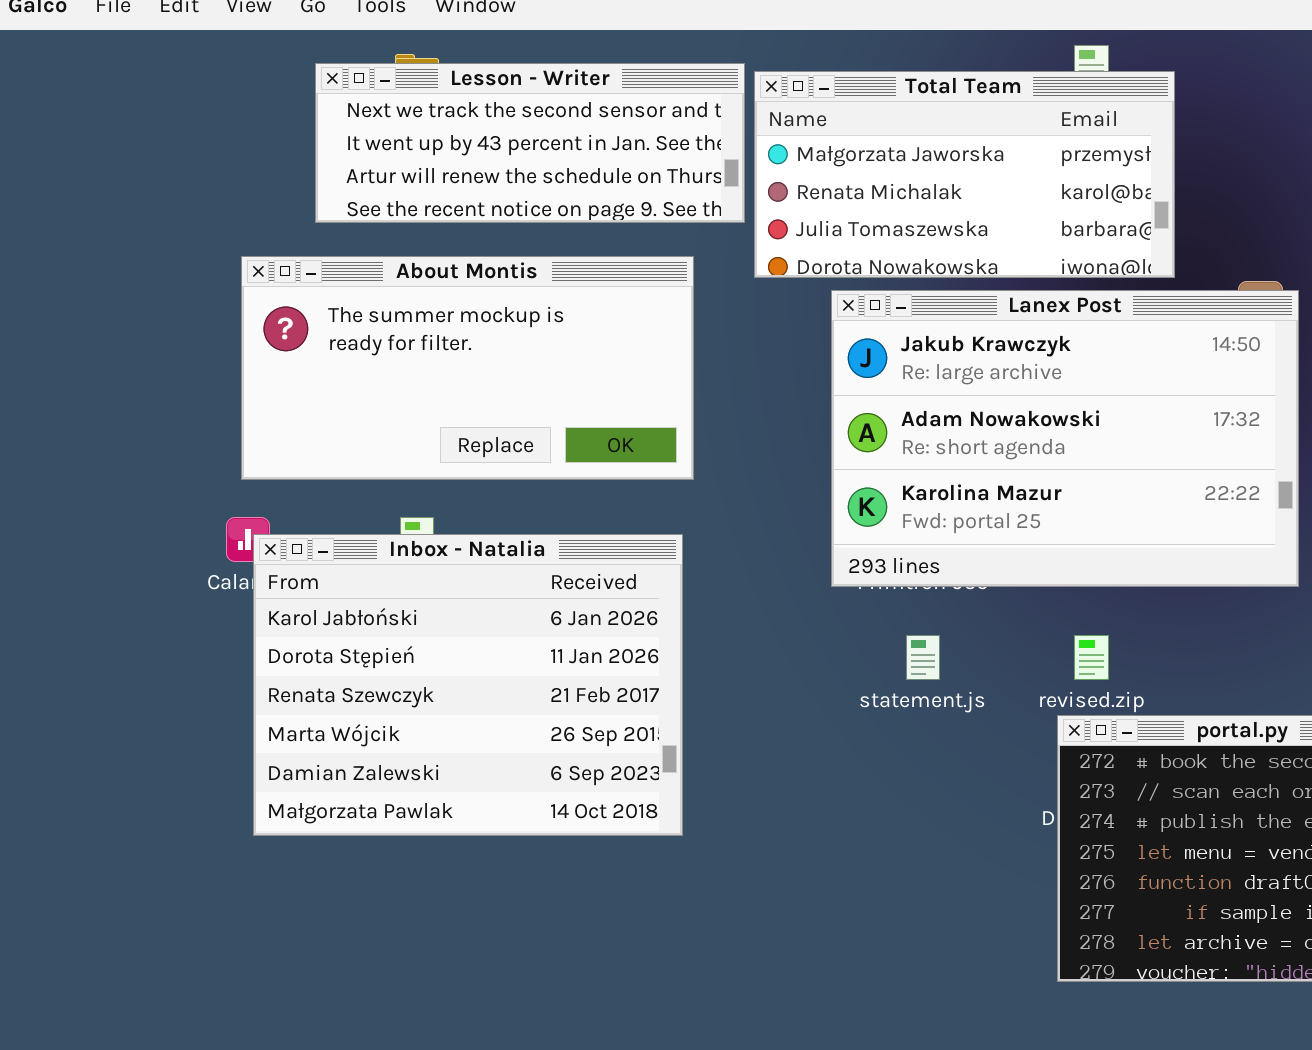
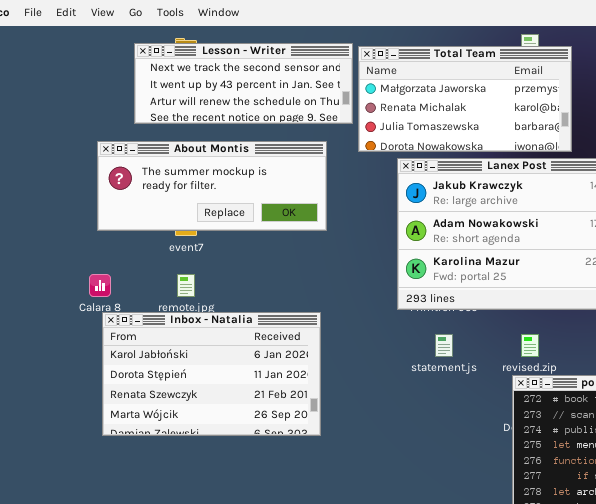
About Montis: [241,256,694,480] -> [97,141,327,231], resized
Inbox - Natalia: [253,534,683,836] -> [102,312,321,436], resized

